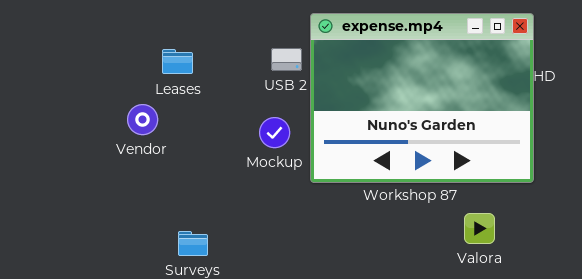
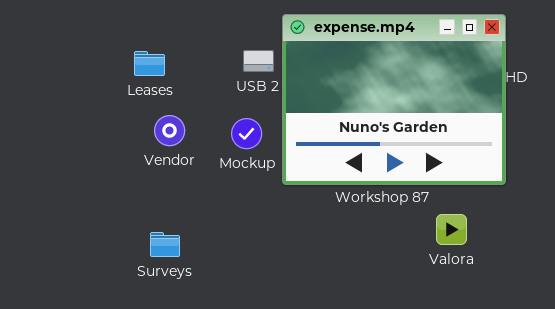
Vendor: [127,104,158,135] -> [154,115,185,146], moved

